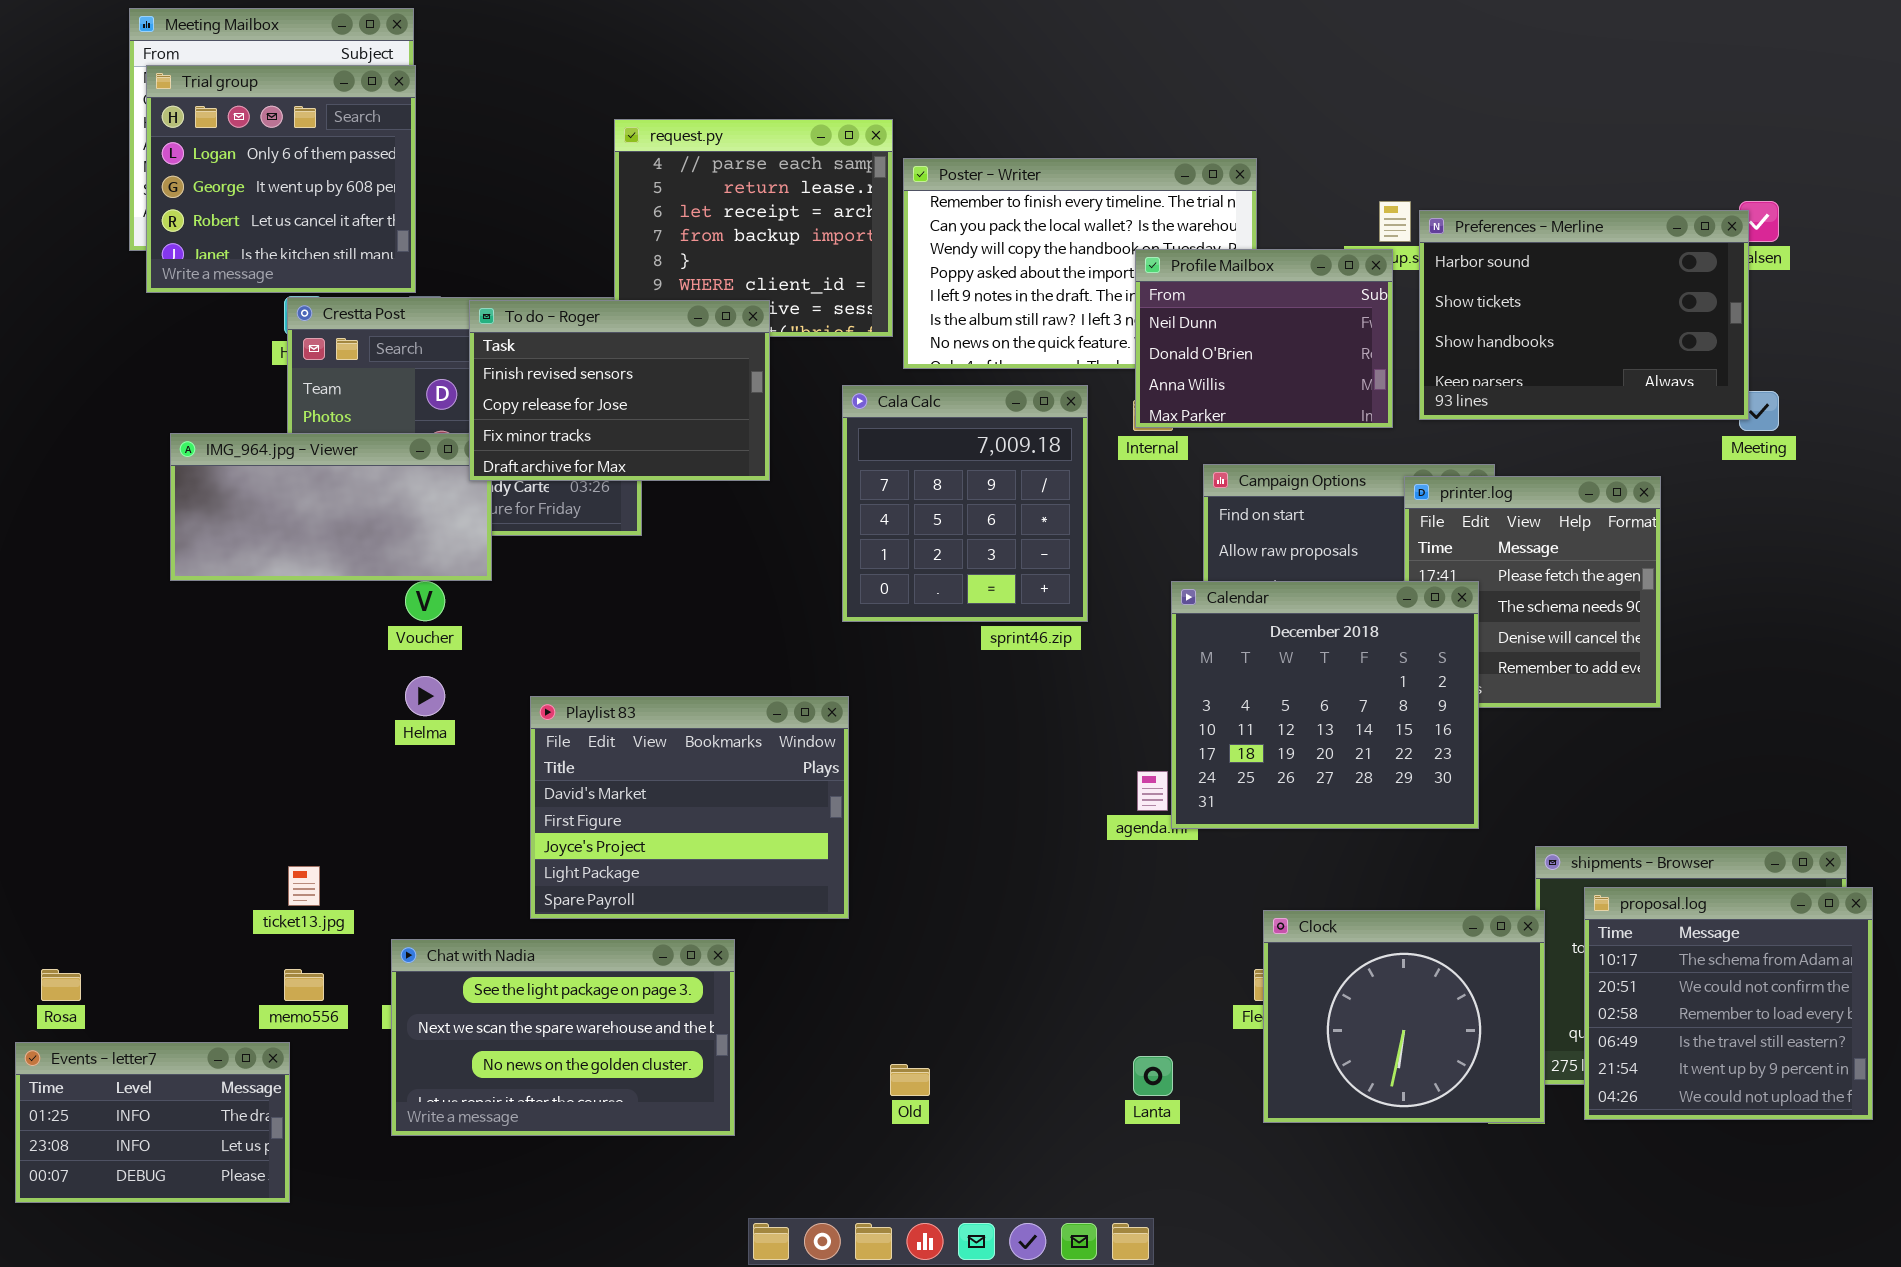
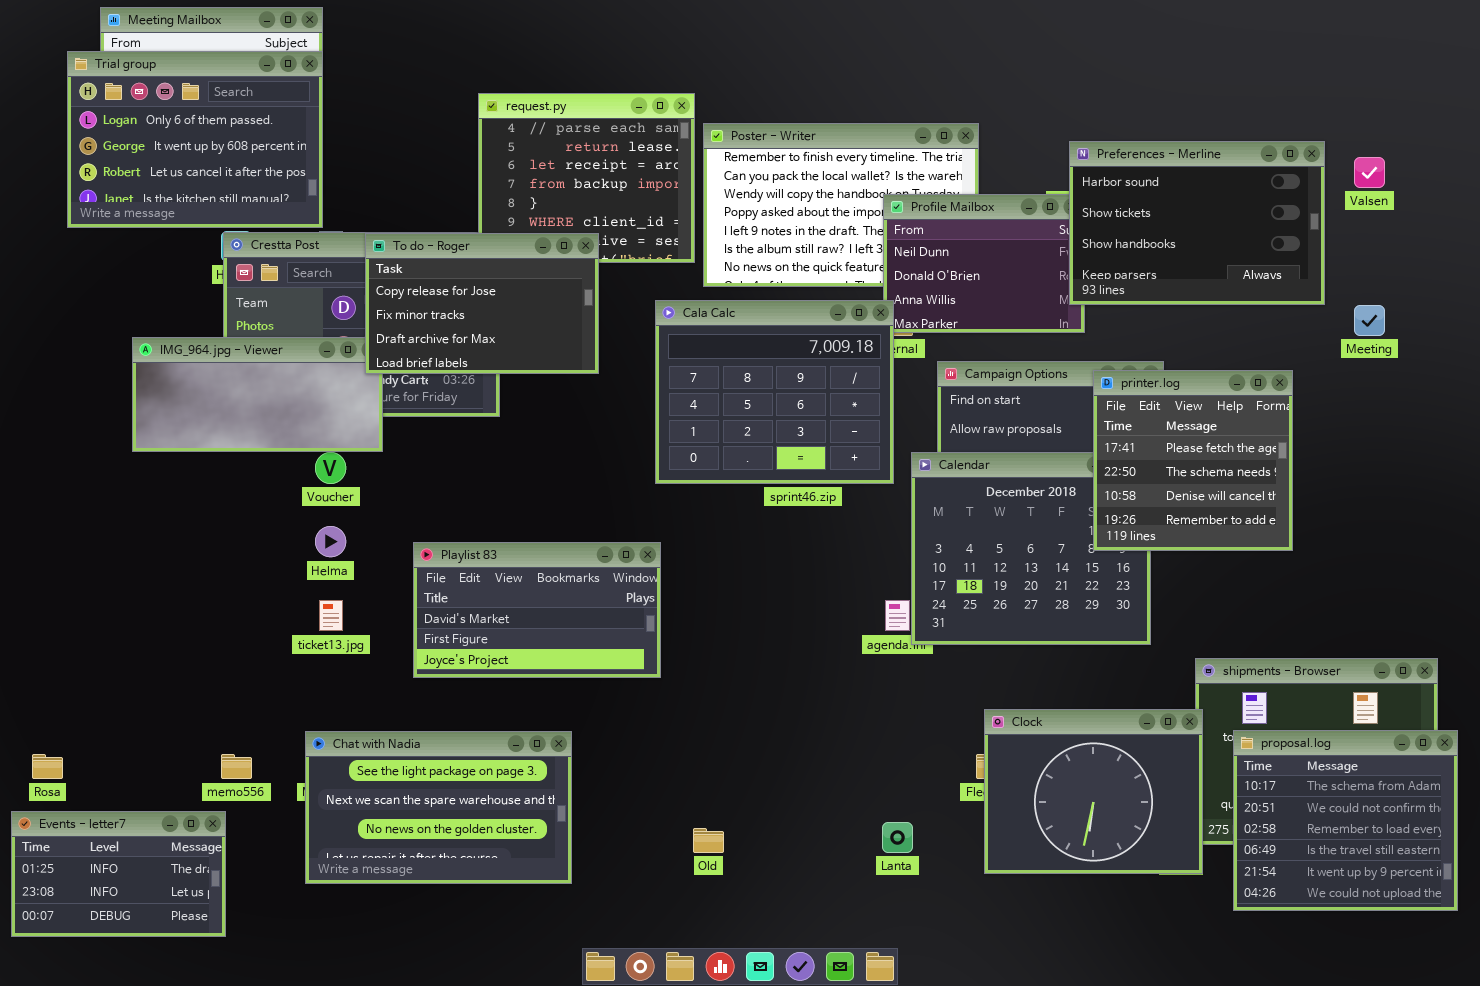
Trial group: [146,65,416,293] -> [67,51,323,228], resized
Preferences - Merline: [1419,210,1749,420] -> [1069,141,1325,305], moved
To do - Roger: [469,300,770,481] -> [365,233,599,374], scrolled down 1 row
Cala Calc: [842,385,1088,622] -> [655,300,894,484], resized
printer.log: [1404,476,1661,708] -> [1093,370,1293,551], raised
Playlist 83: [530,696,849,919] -> [413,542,661,678], resized
ticket13.jpg: [288,866,320,906] -> [319,600,343,631], moved
proposal.log: [1584,887,1873,1120] -> [1233,730,1458,911], moved

